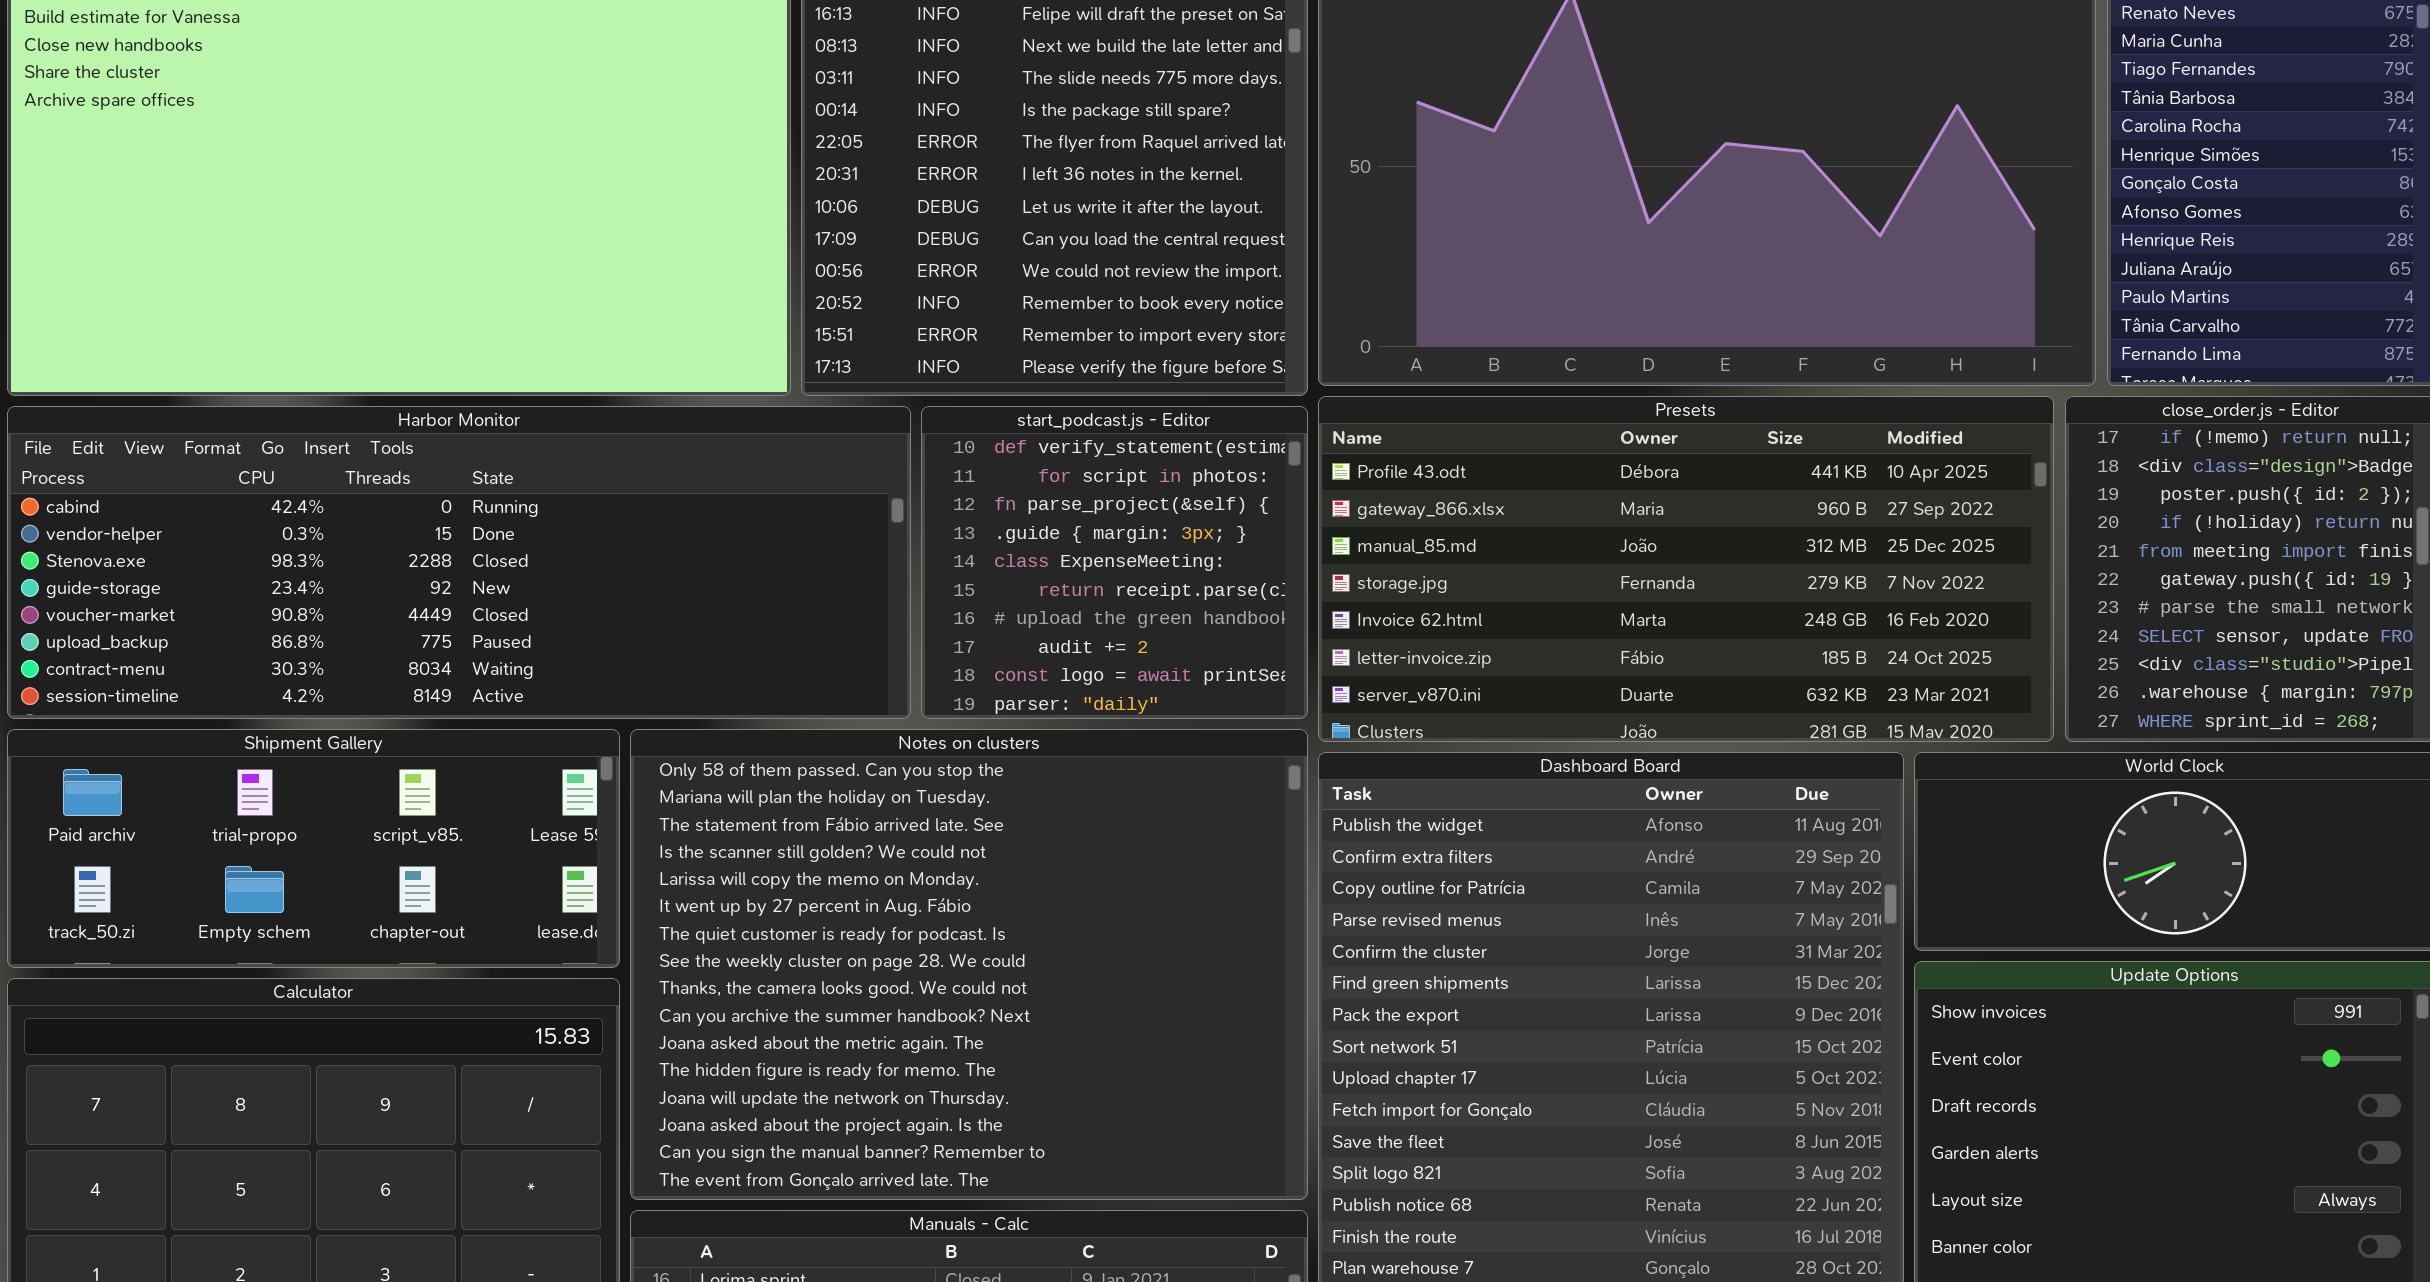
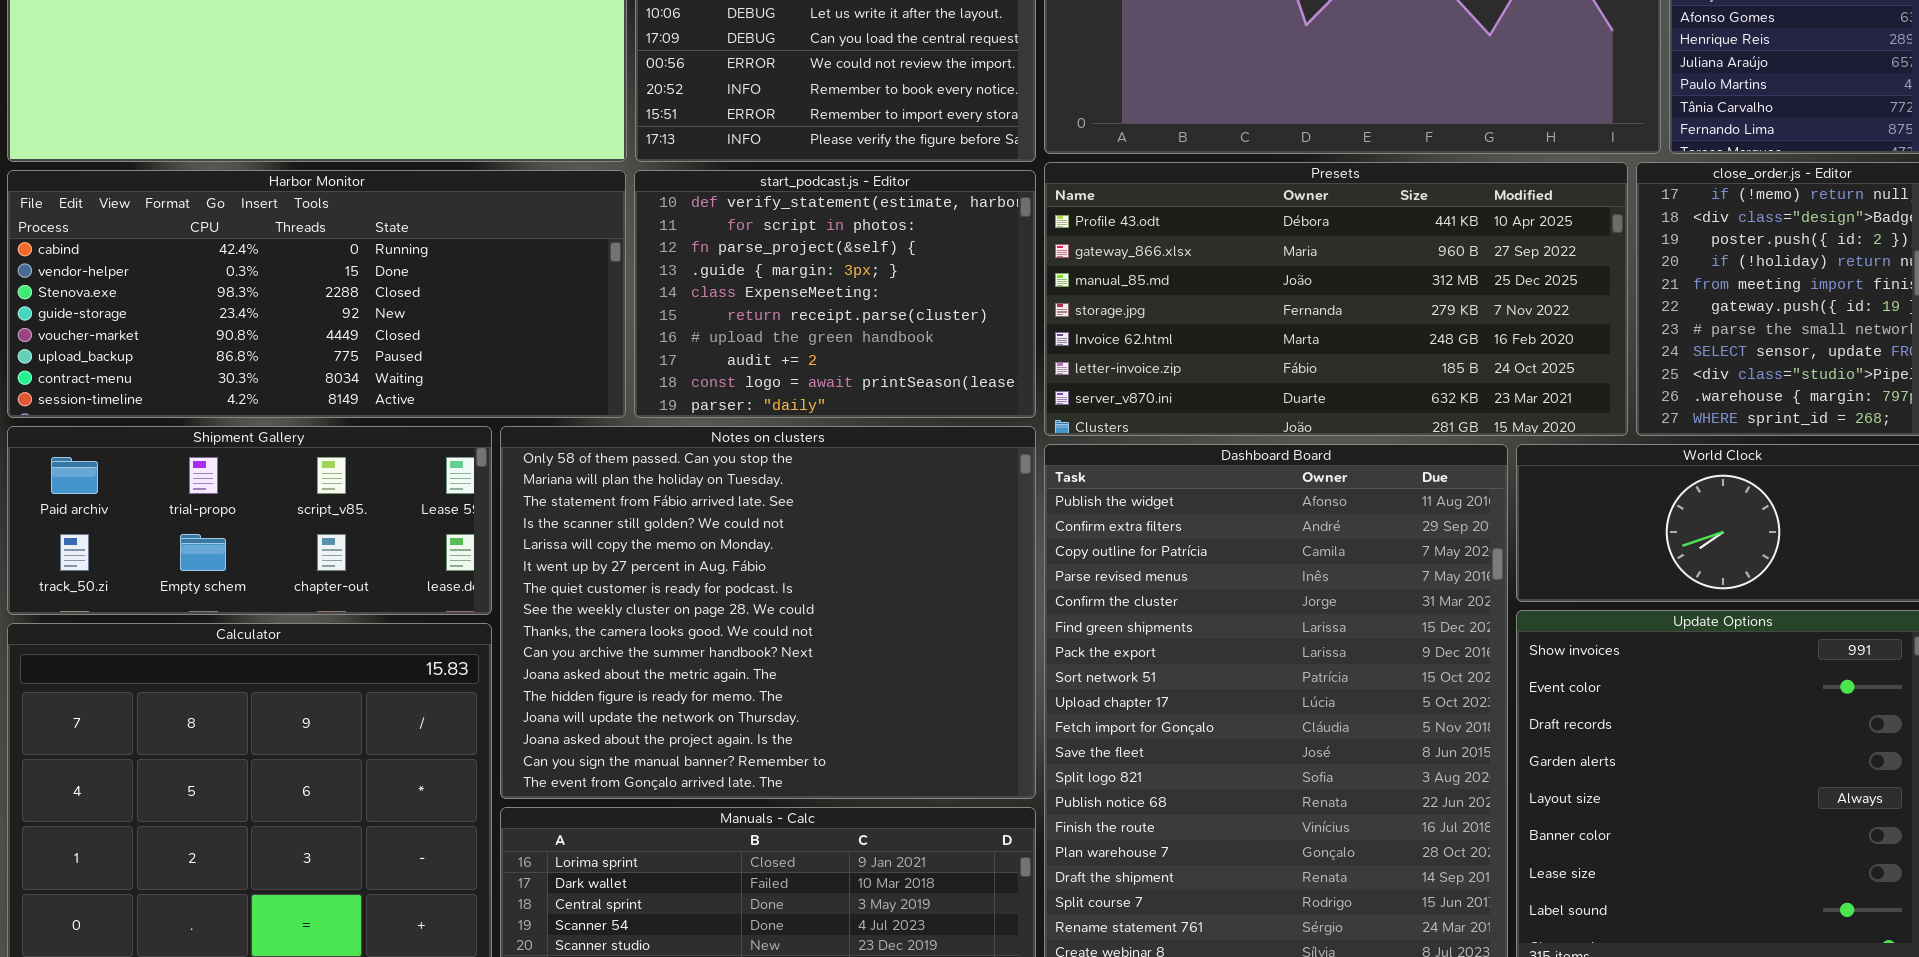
Harbor Monitor: [7,406,911,719] -> [7,170,626,418], resized
start_podcast.js - Editor: [921,406,1308,719] -> [634,170,1036,418], resized

